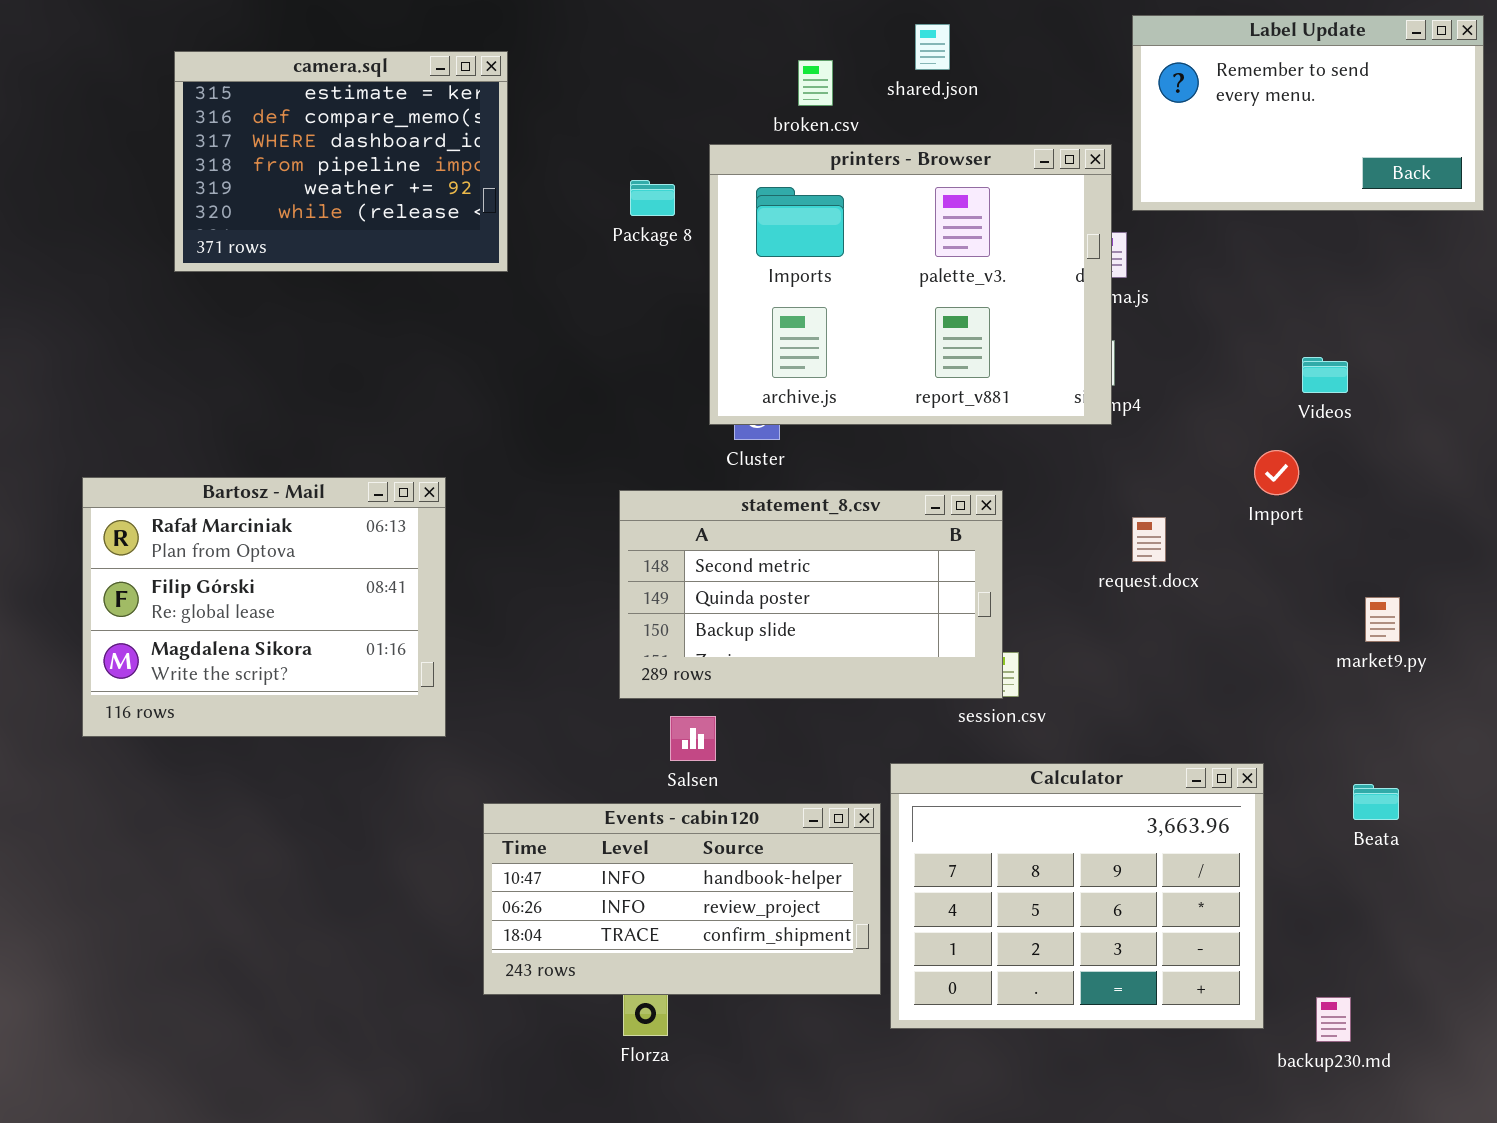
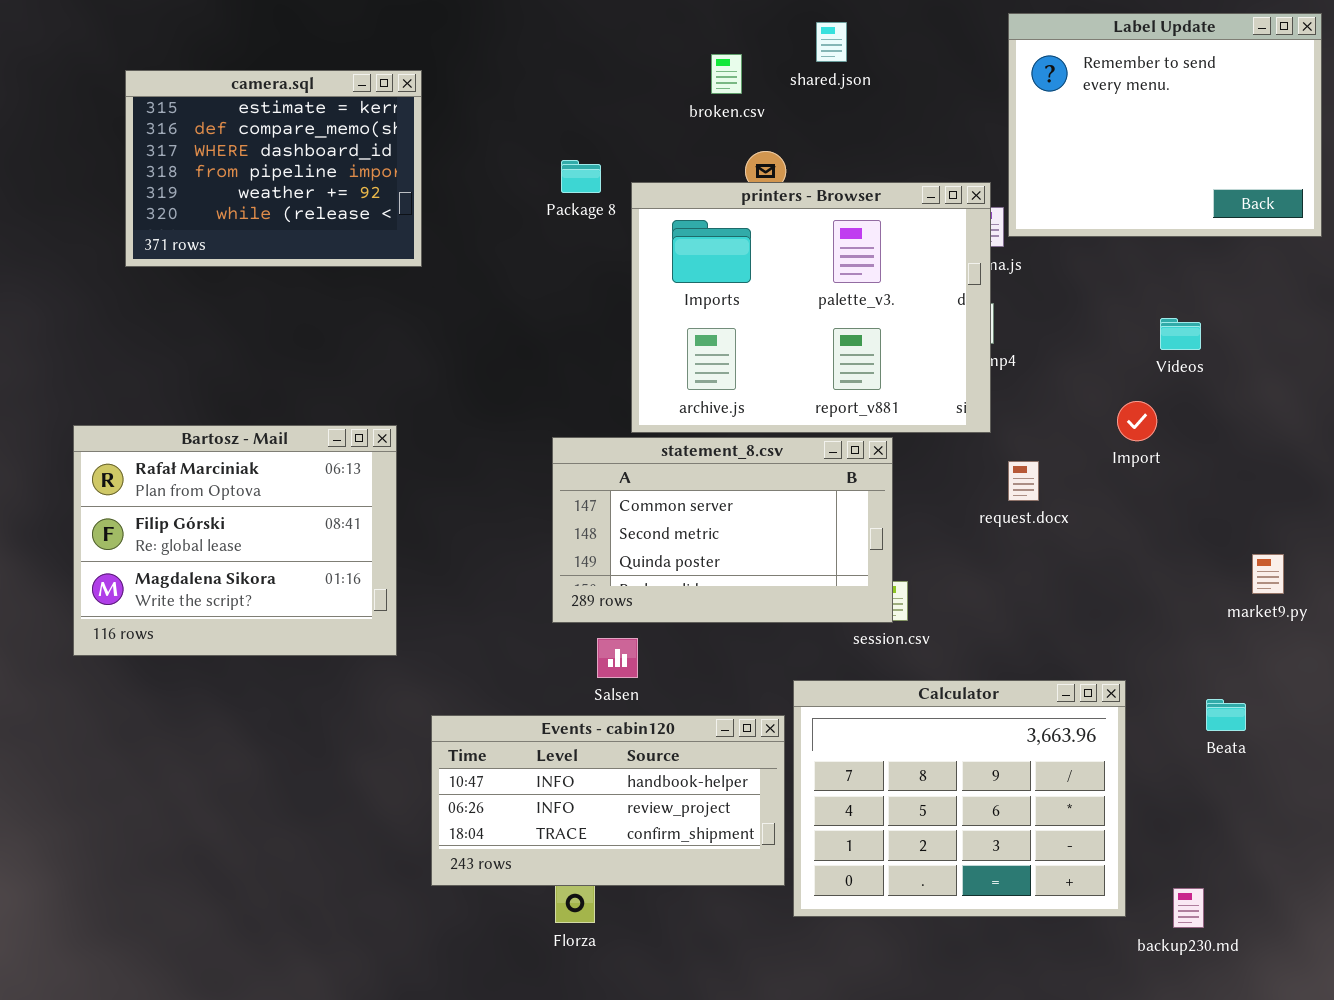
Label Update: [1132,15,1484,211] -> [1008,13,1322,237], resized
camera.sql: [174,51,508,272] -> [125,70,422,267], moved
printers - Browser: [709,144,1112,425] -> [631,182,991,433], moved
statement_8.csv: [619,490,1003,699] -> [552,437,893,623], scrolled up 1 row
market9.py: [1365,597,1400,642] -> [1252,554,1284,594], moved

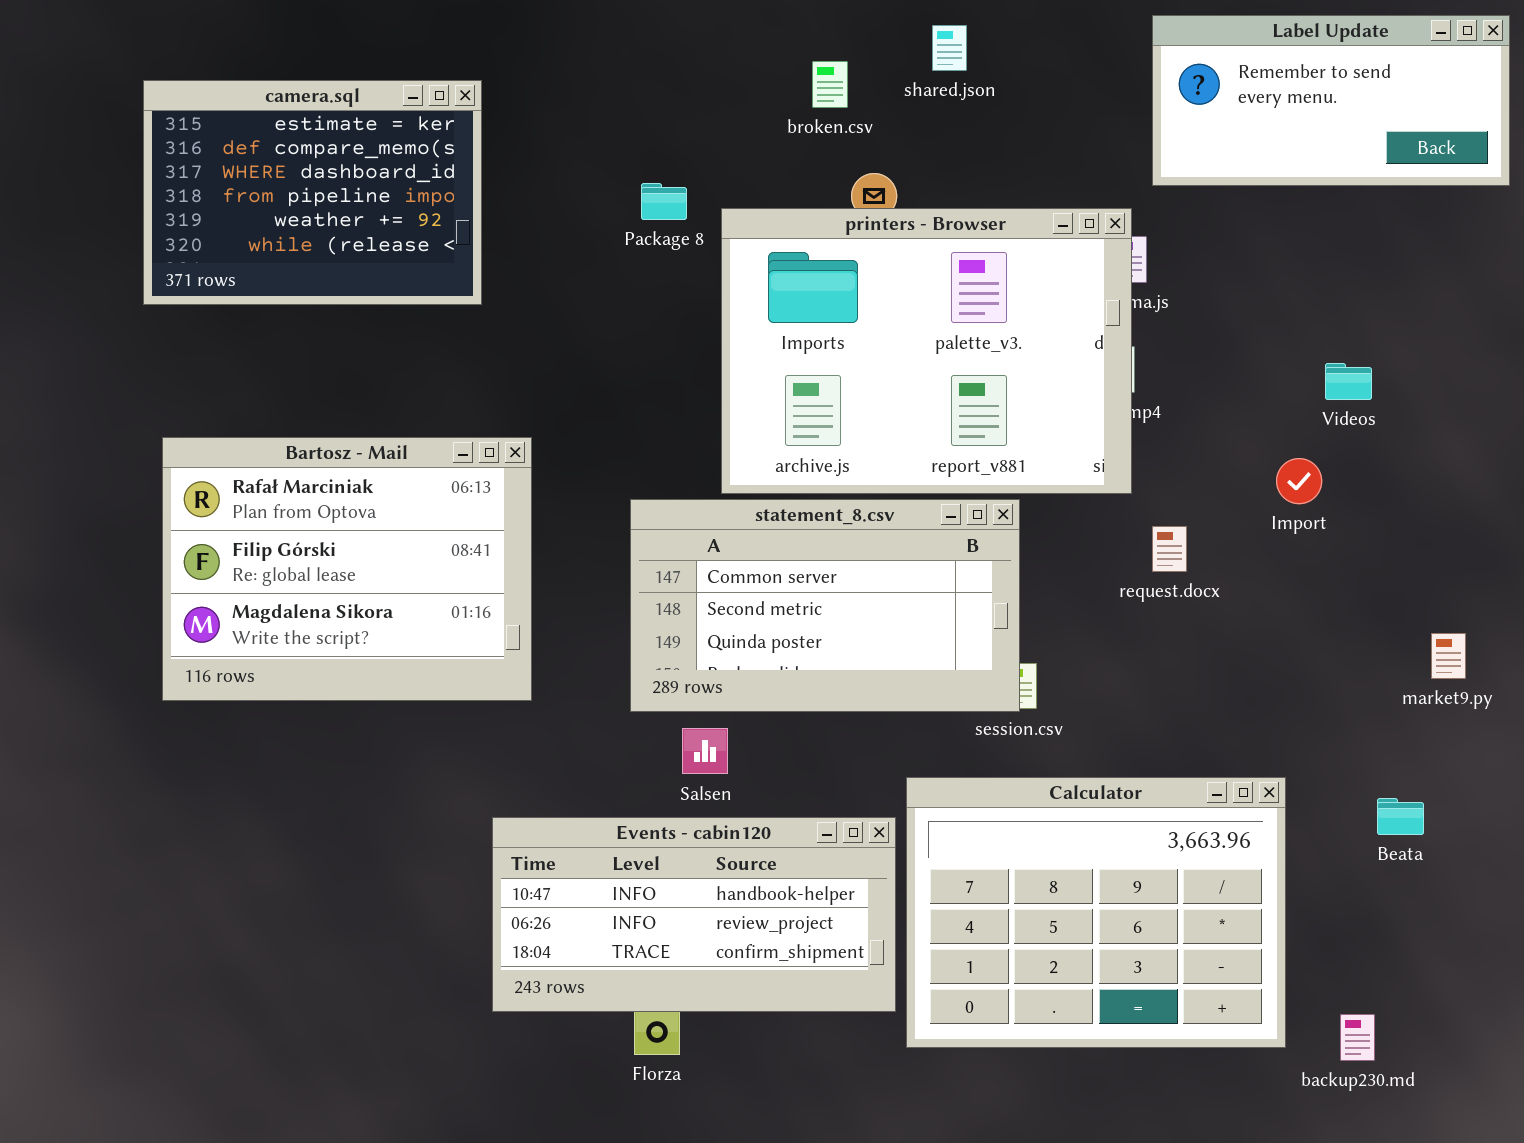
Label Update: [1008,13,1322,237] -> [1152,15,1510,186], resized
Bartosz - Mail: [73,425,397,656] -> [162,437,532,701], moved

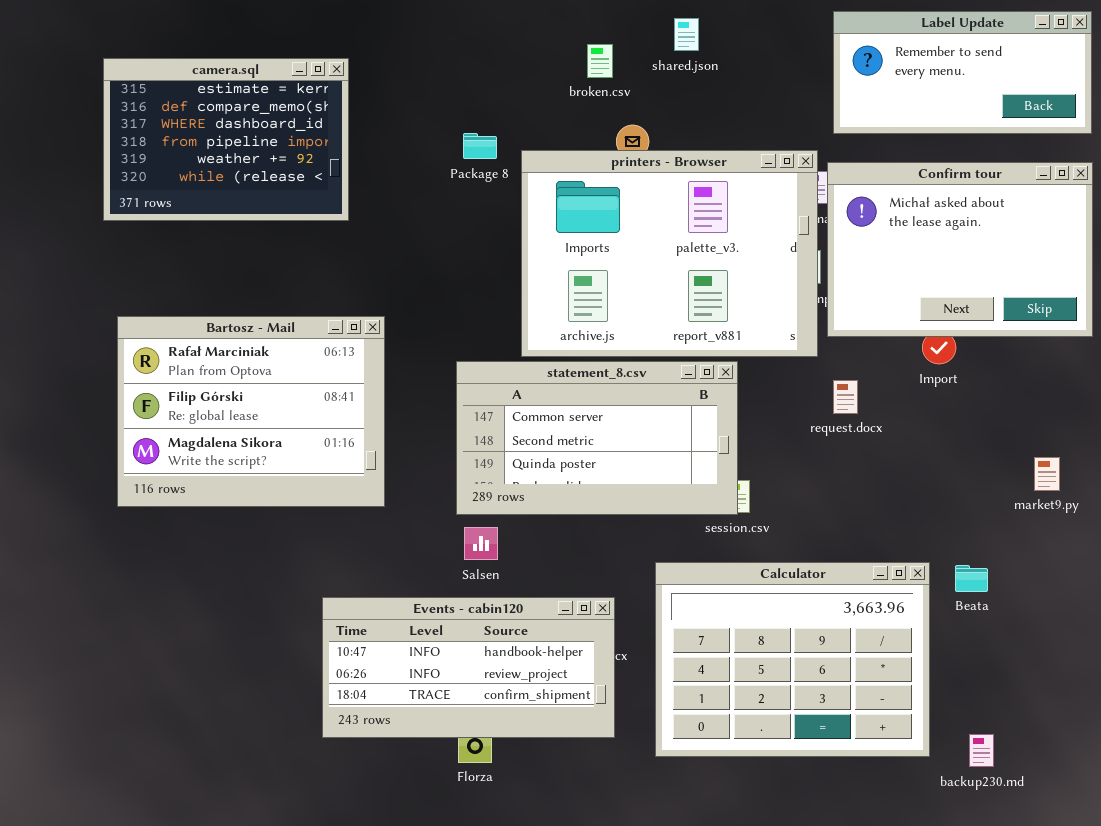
Confirm tour: none -> [827,162,1093,337], opened
Salsen: [682,728,728,774] -> [464,527,498,560], moved
Beata: [1377,798,1424,835] -> [955,565,988,592], moved
Events - cabin120: [492,817,896,1012] -> [322,597,615,738], moved

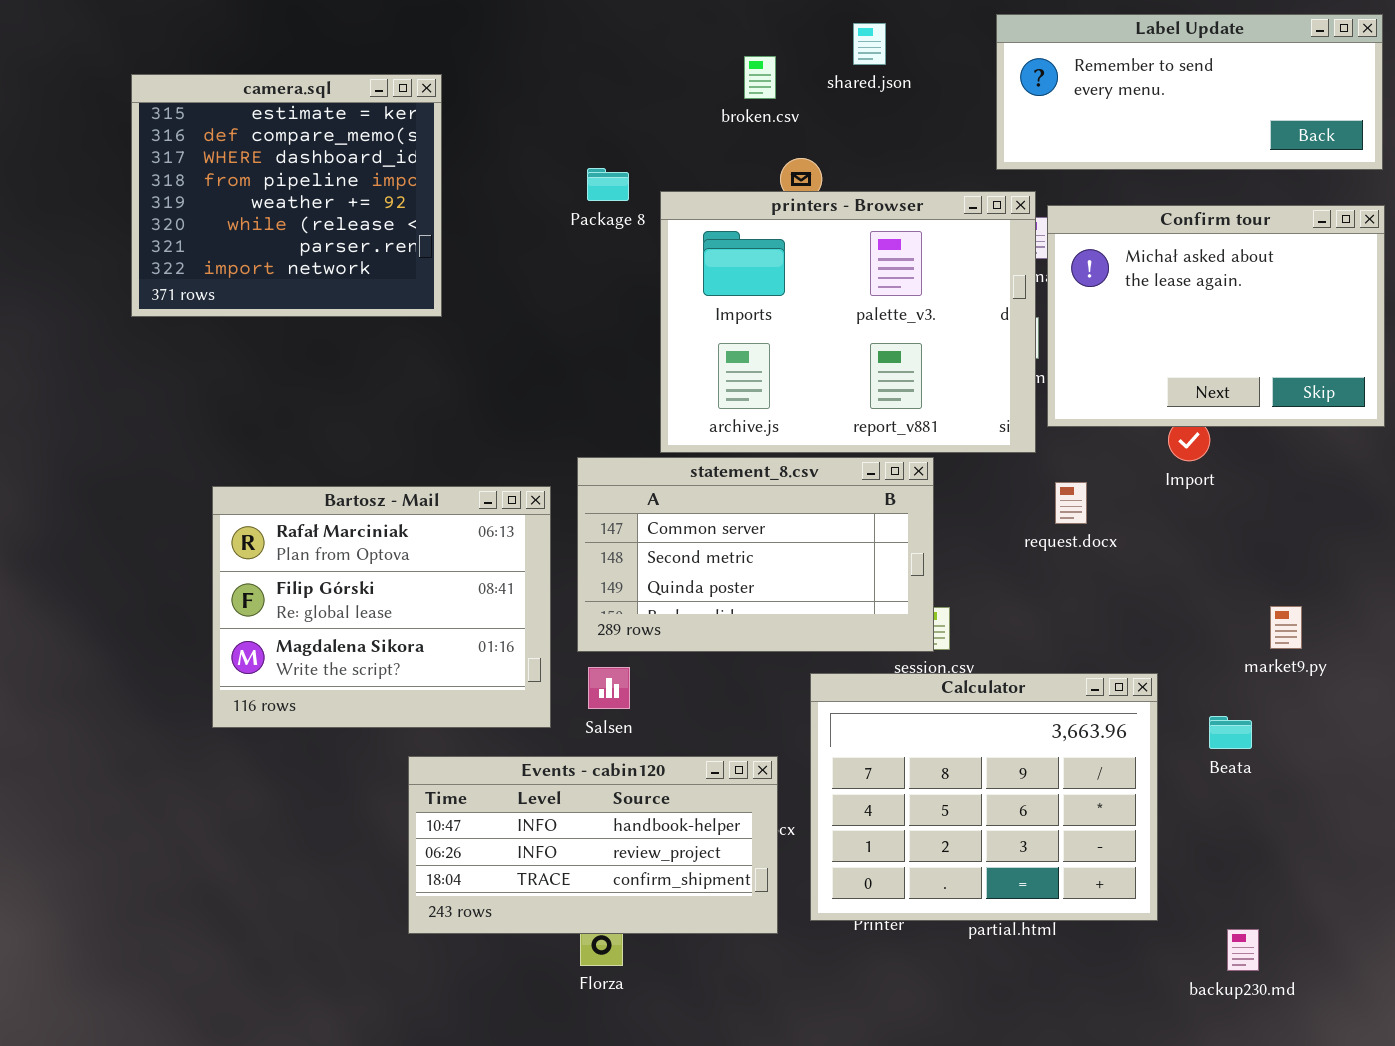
Label Update: [833,11,1092,134] -> [996,14,1383,170], resized
camera.sql: [103,58,349,221] -> [131,74,442,317], resized
Bartosz - Mail: [117,316,385,507] -> [212,486,551,728], moved
market9.py: [1034,457,1060,491] -> [1270,606,1302,649], moved
Calculator: [655,562,930,757] -> [810,673,1158,921], moved

